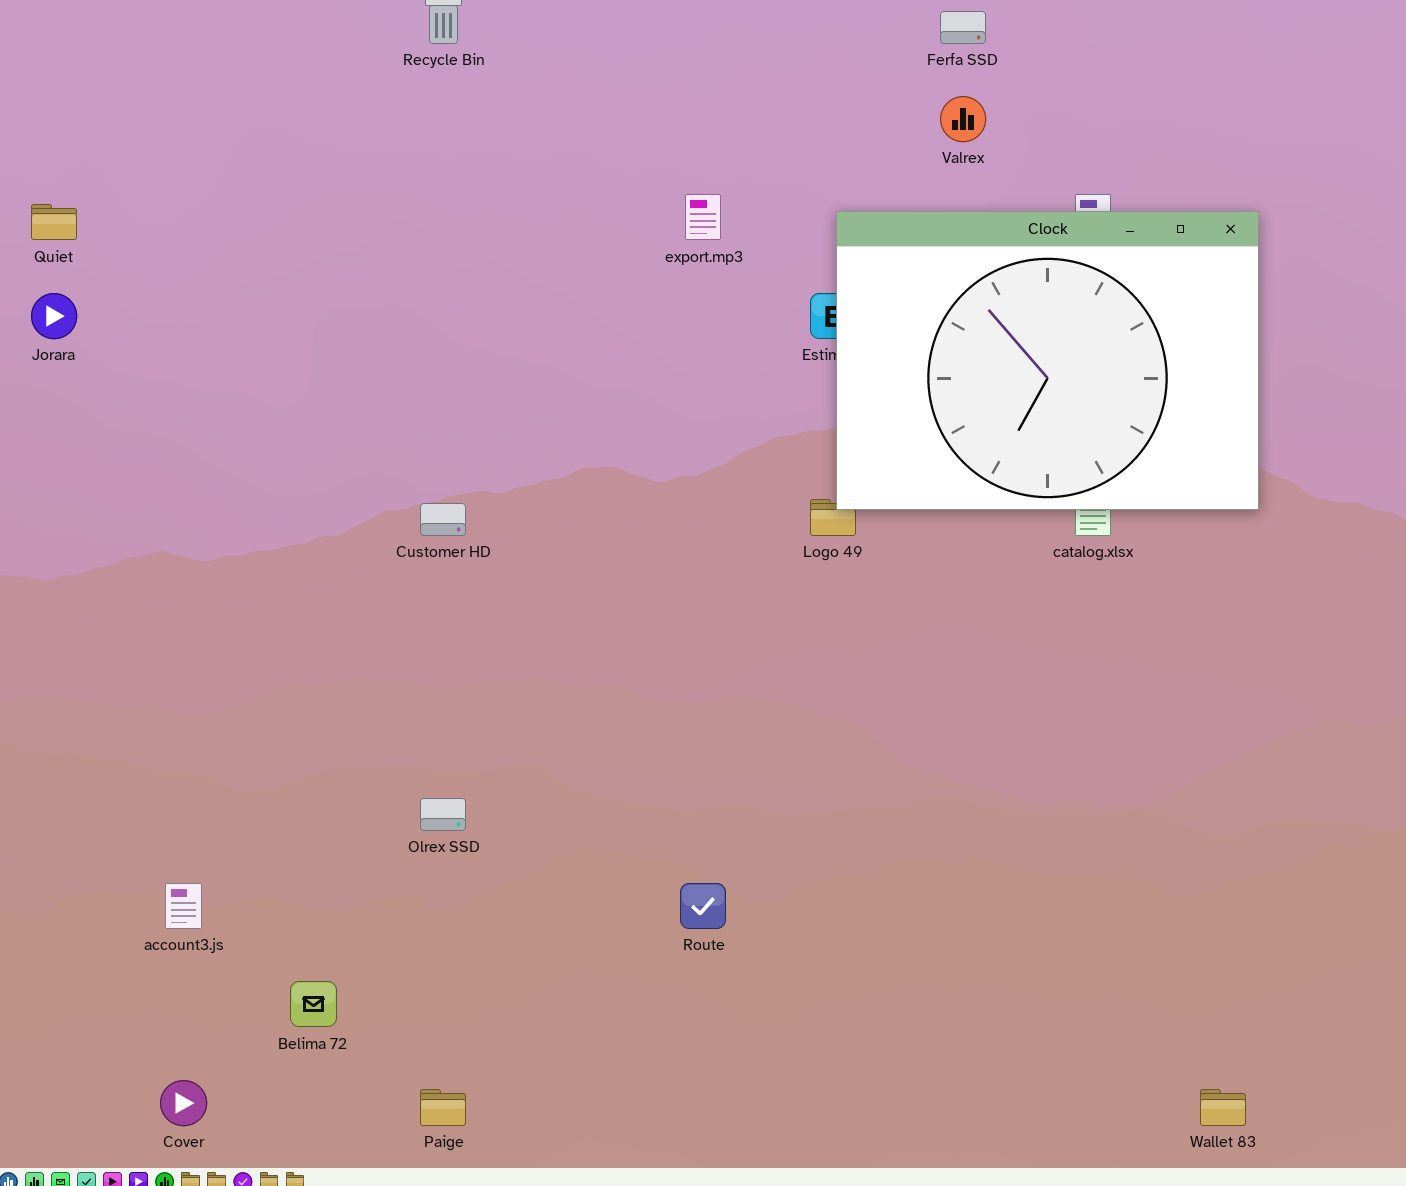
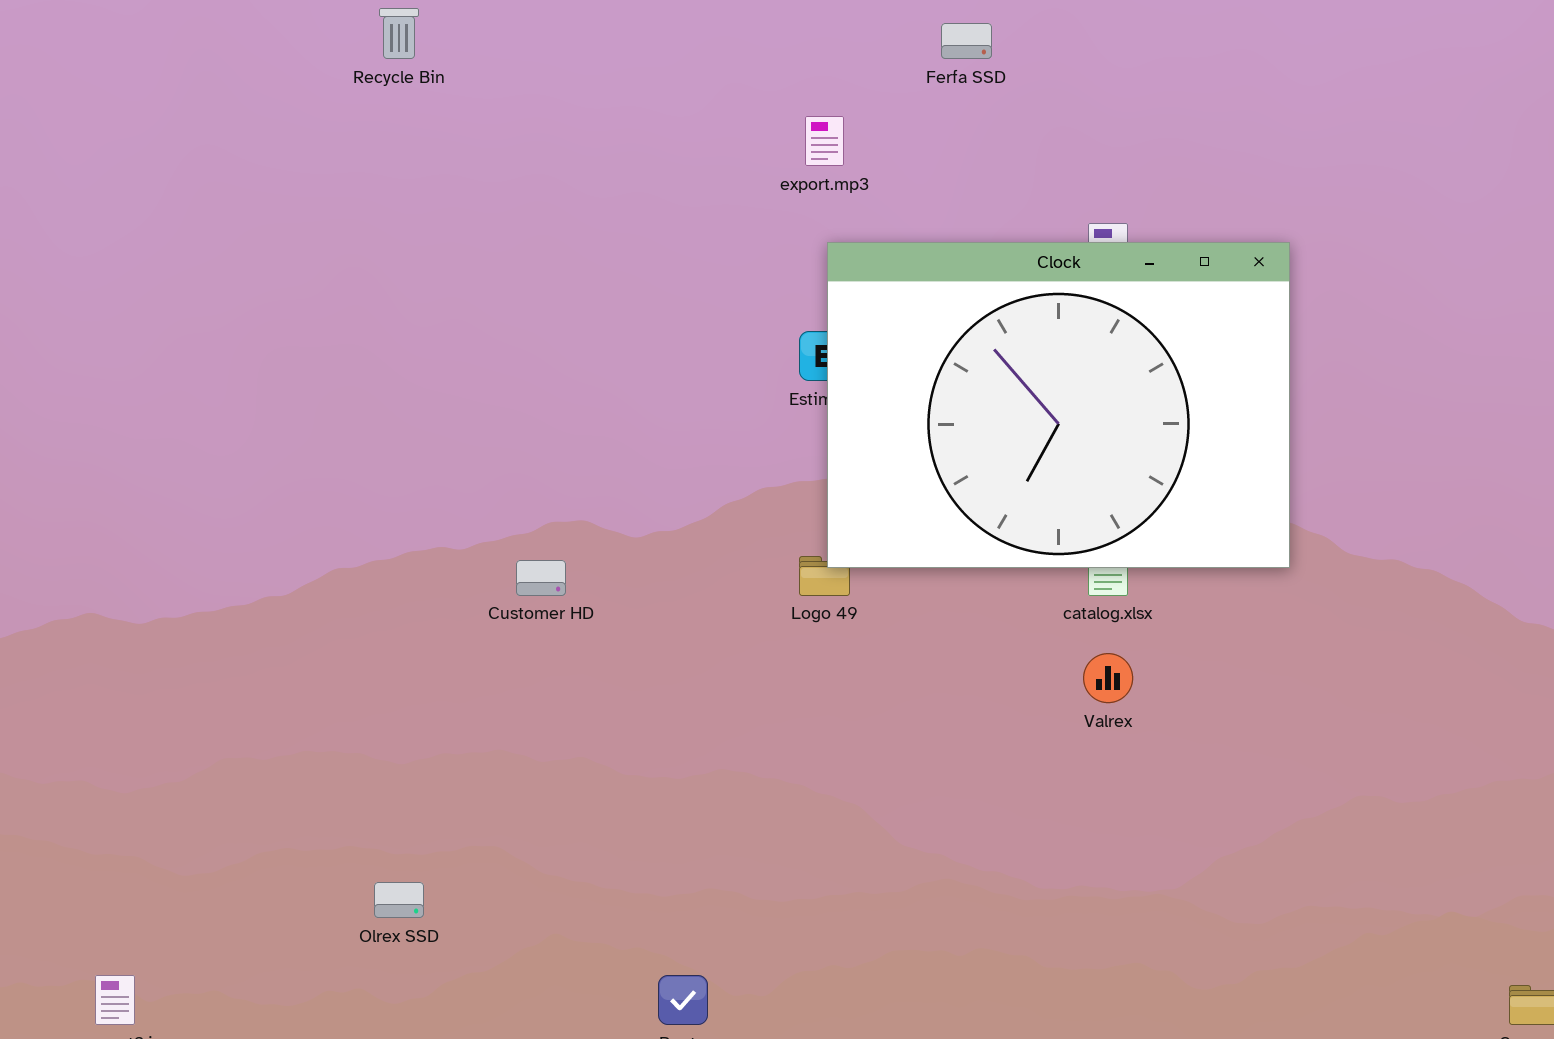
Valrex: [940,96,986,142] -> [1083,653,1133,703], moved
export.mp3: [685,194,721,240] -> [805,116,844,166], moved
Customer HD: [420,503,466,536] -> [516,560,566,596], moved

